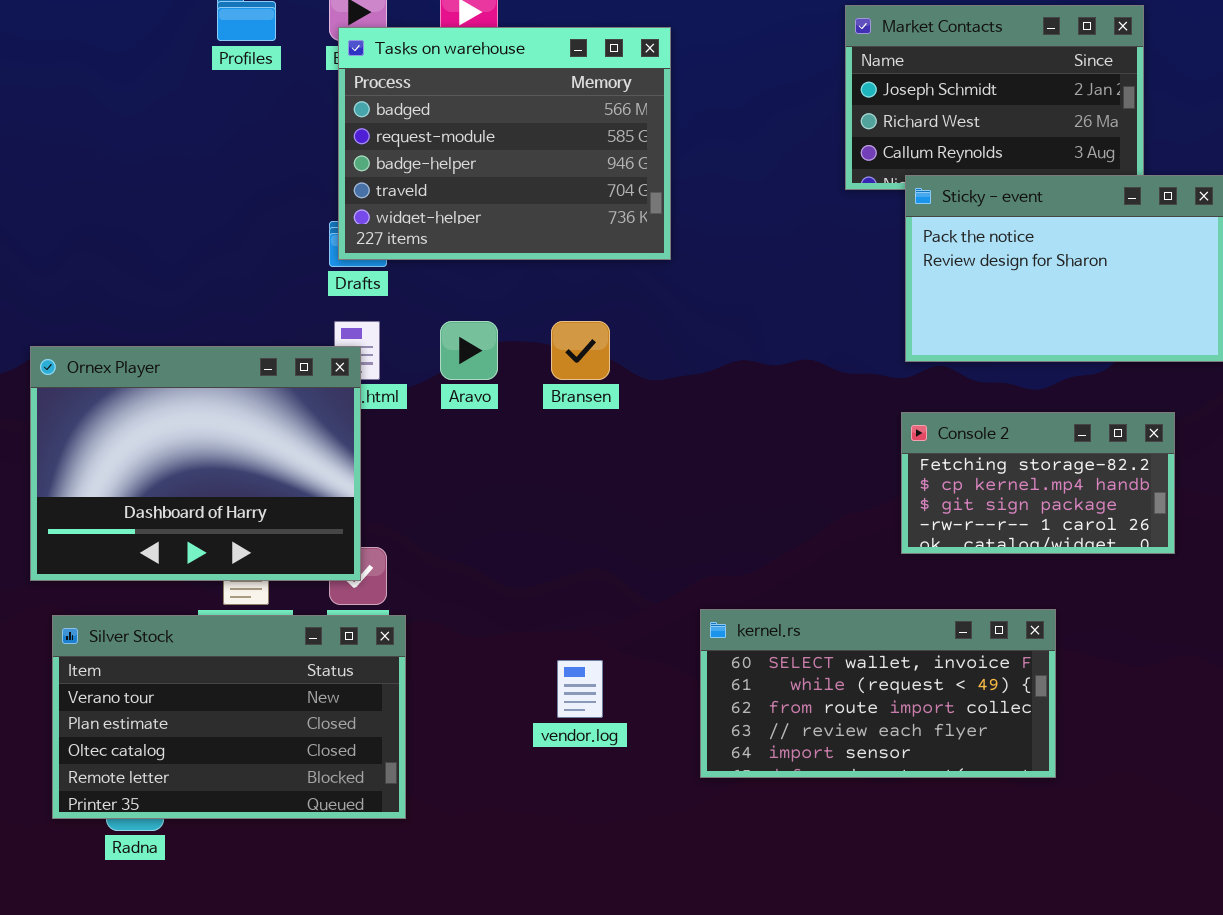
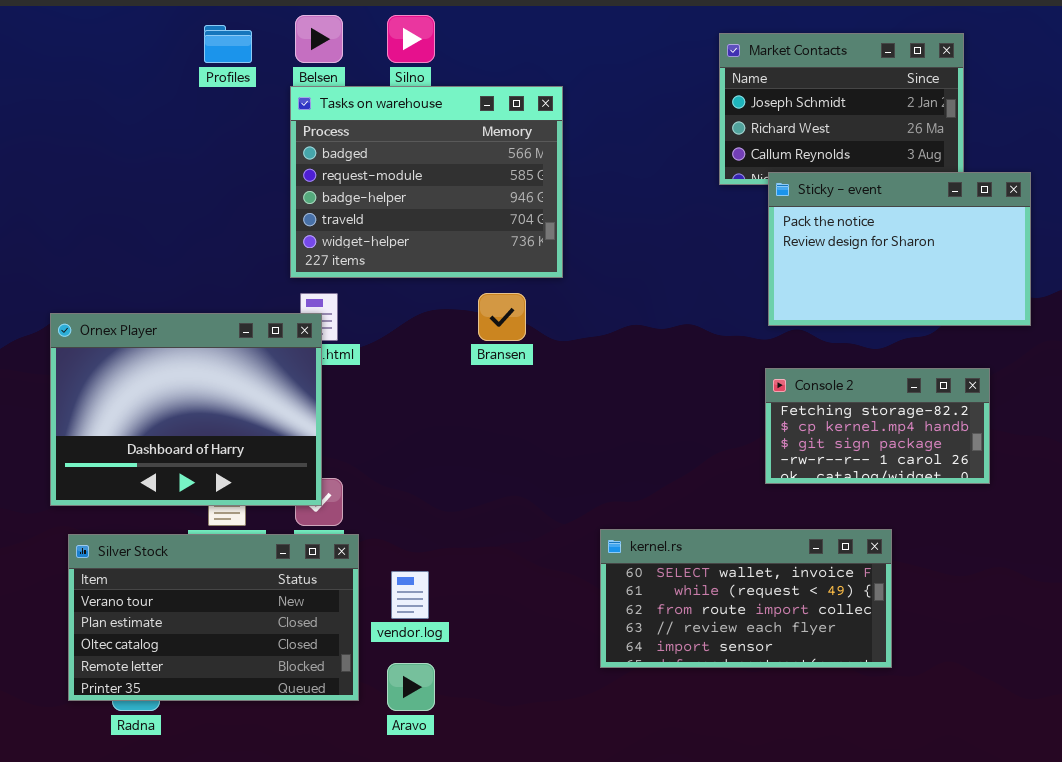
Tasks on warehouse: [338,27,671,260] -> [290,86,563,278], moved
Aravo: [440,321,498,380] -> [387,663,435,711], moved
vendor.log: [557,660,603,718] -> [391,571,429,619], moved

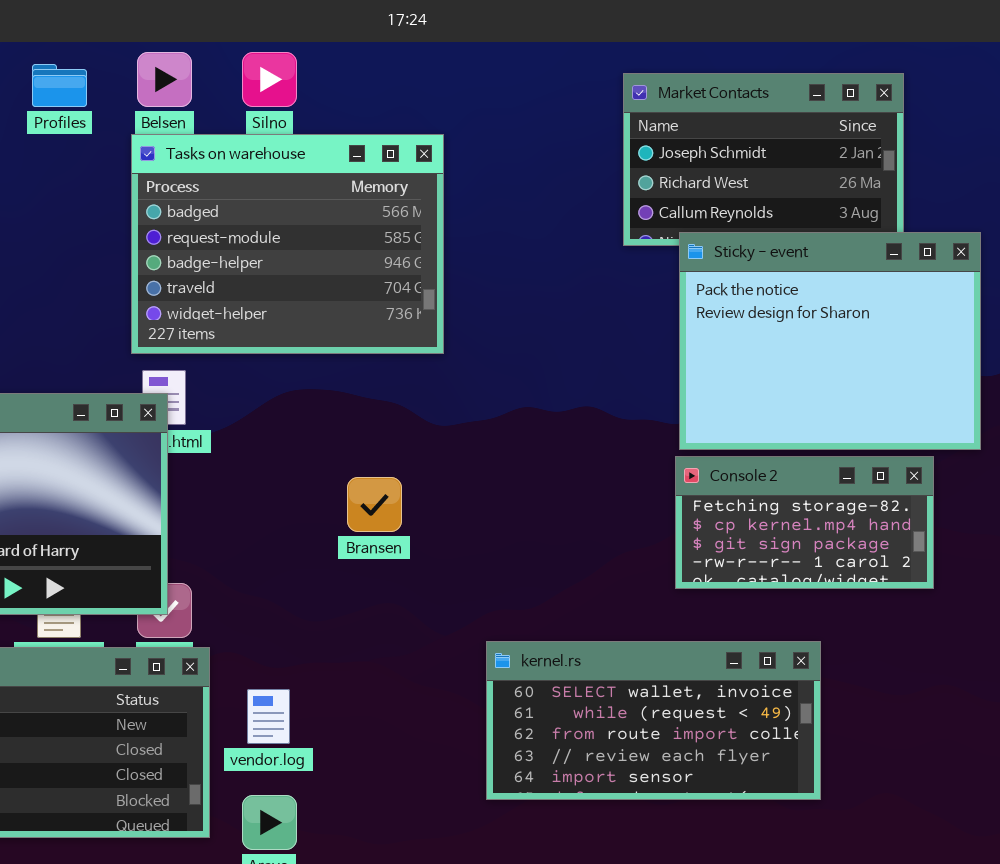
Sticky - event: [768,172,1031,326] -> [679,232,981,450], resized
Bransen: [478,293,526,341] -> [347,477,402,532], moved

